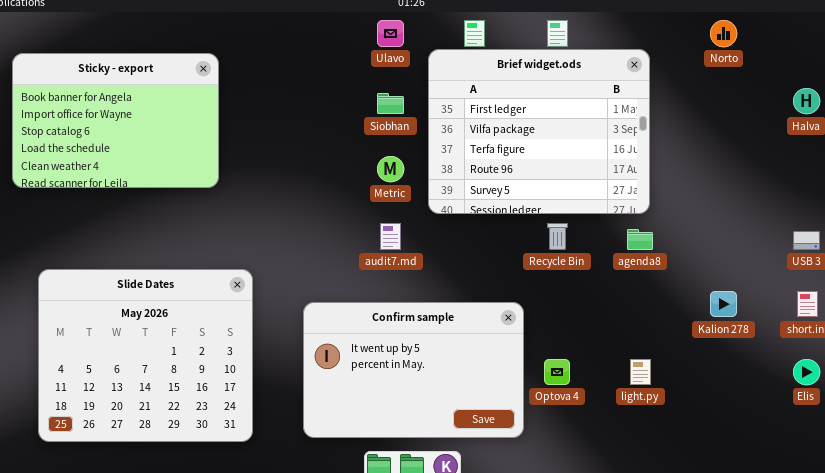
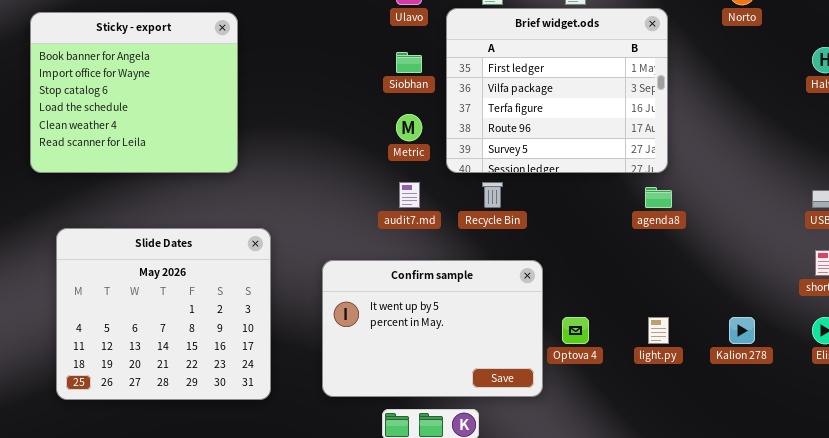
Sticky - export: [12,53,219,188] -> [30,12,238,173], resized
Recycle Bin: [547,223,568,250] -> [482,182,503,208], moved
Kalion 278: [710,291,737,317] -> [729,317,755,344], moved

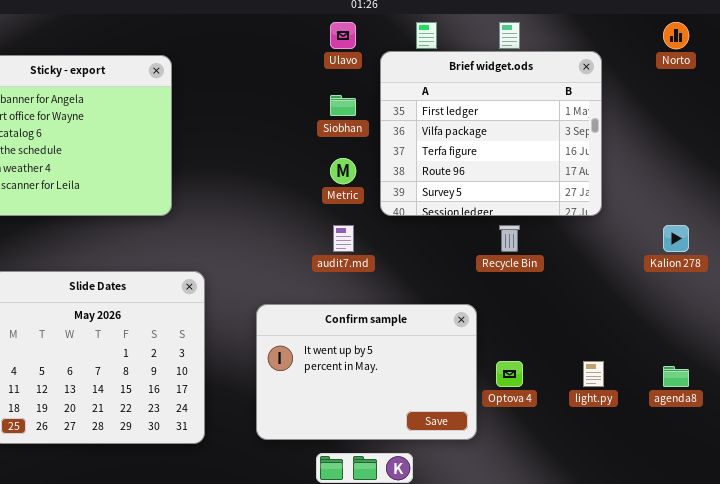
Recycle Bin: [482,182,503,208] -> [499,225,520,252], moved
agenda8: [645,187,672,208] -> [663,366,689,387], moved
Kalion 278: [729,317,755,344] -> [663,225,689,252], moved

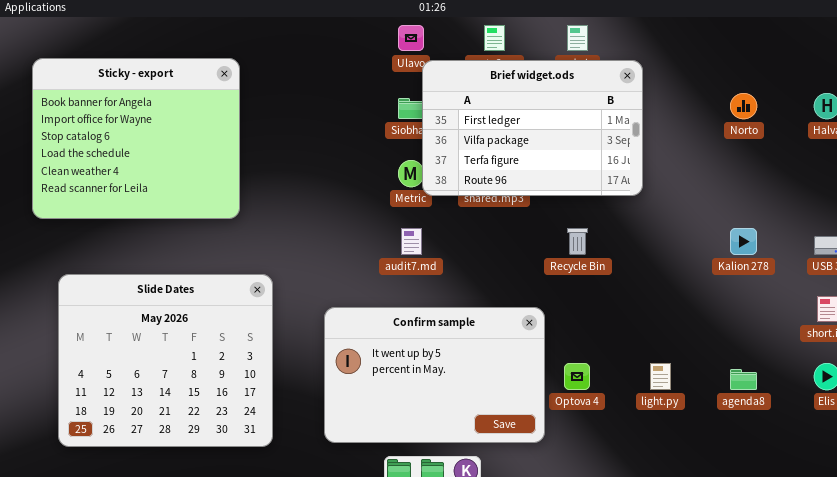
Norto: [663,22,689,49] -> [730,93,757,119], moved
Brief widget.ods: [380,51,602,216] -> [422,60,643,196], moved, resized

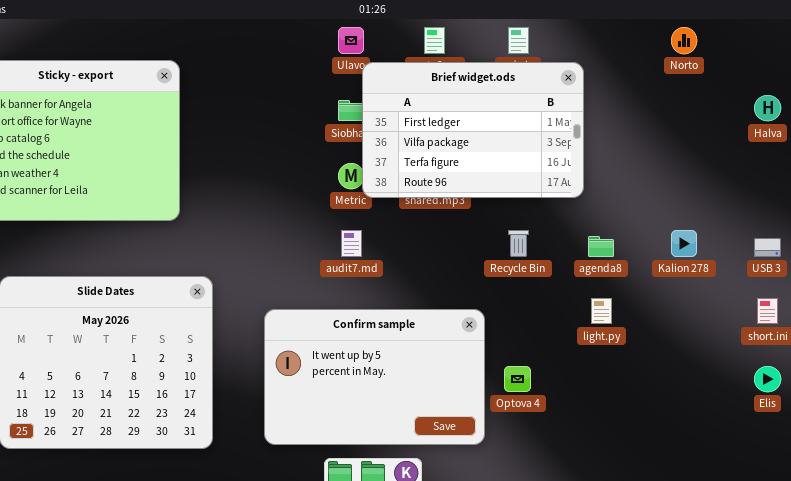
Norto: [730,93,757,119] -> [671,27,697,54], moved
light.py: [650,363,671,390] -> [591,298,612,324], moved
agenda8: [730,369,757,390] -> [588,236,614,257], moved

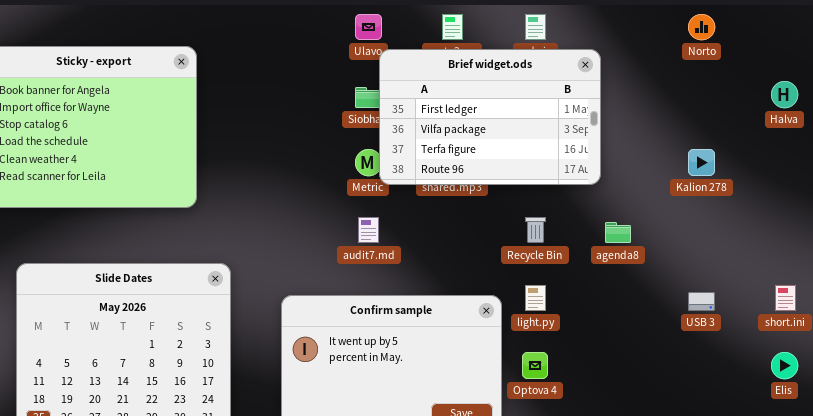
Kalion 278: [671,230,697,257] -> [688,149,715,176], moved
USB 3: [754,238,781,257] -> [688,292,715,311], moved
light.py: [591,298,612,324] -> [525,285,546,311], moved

